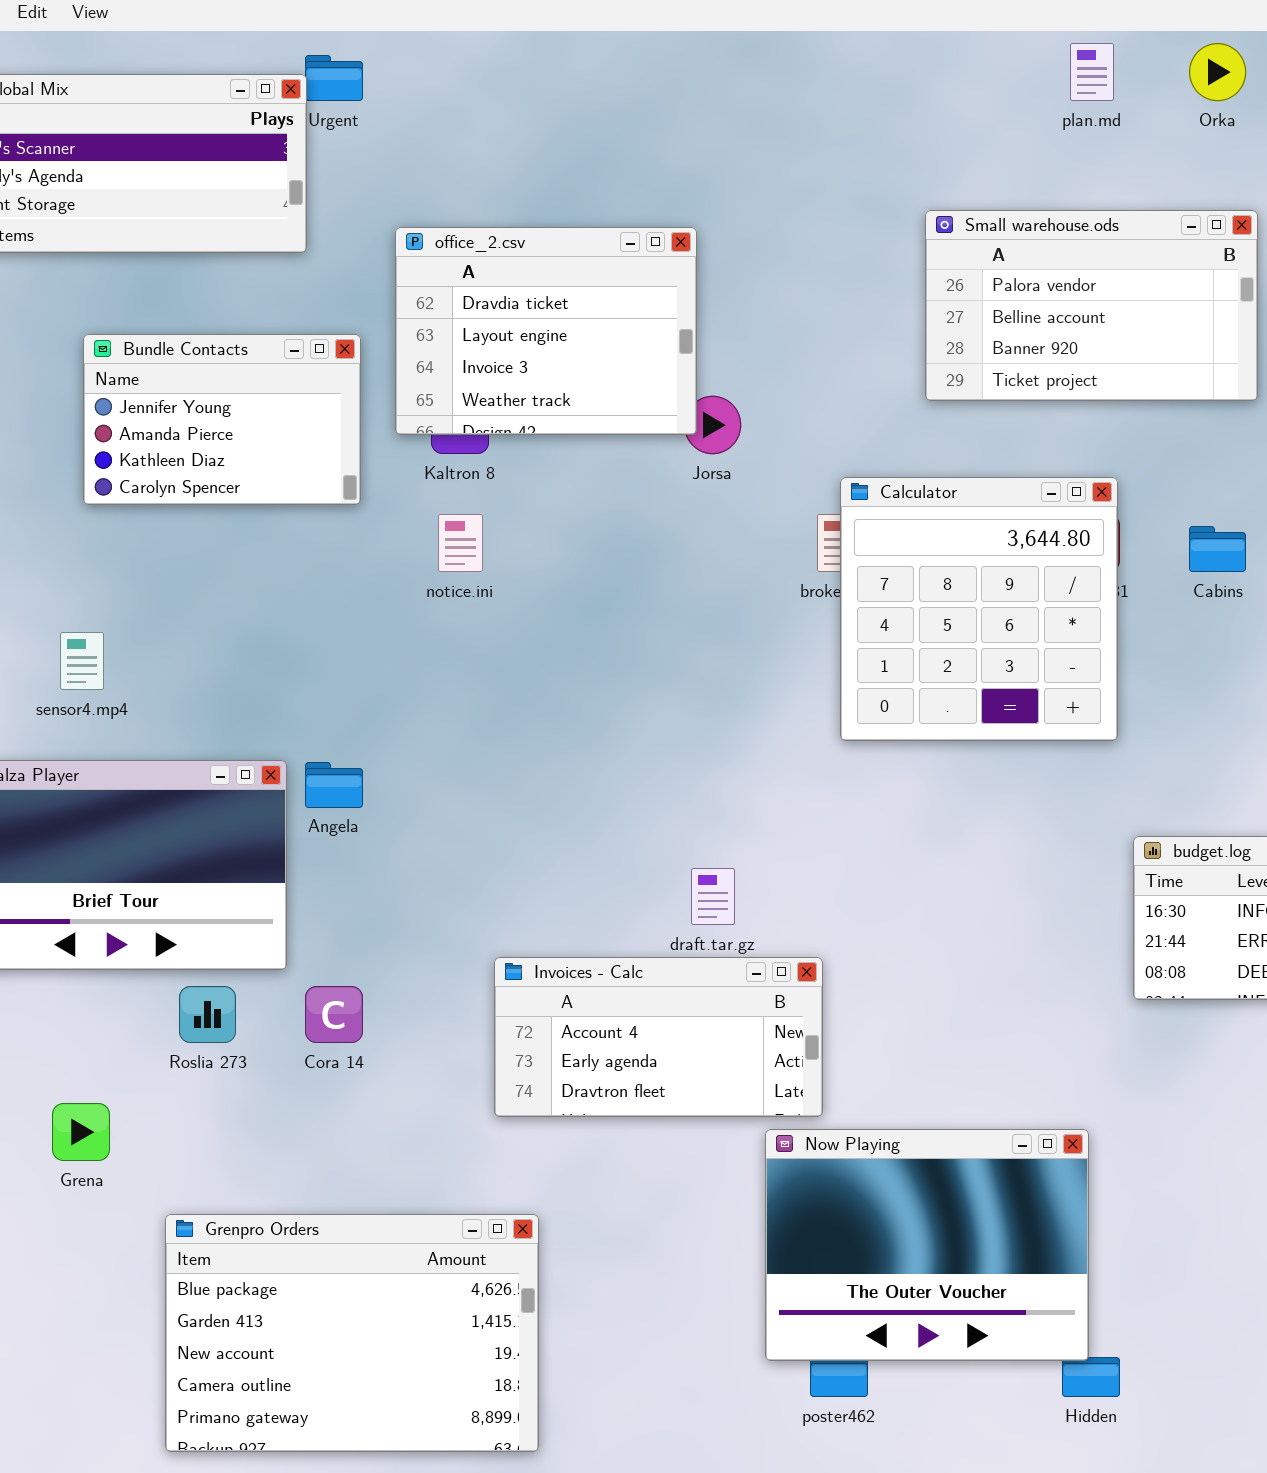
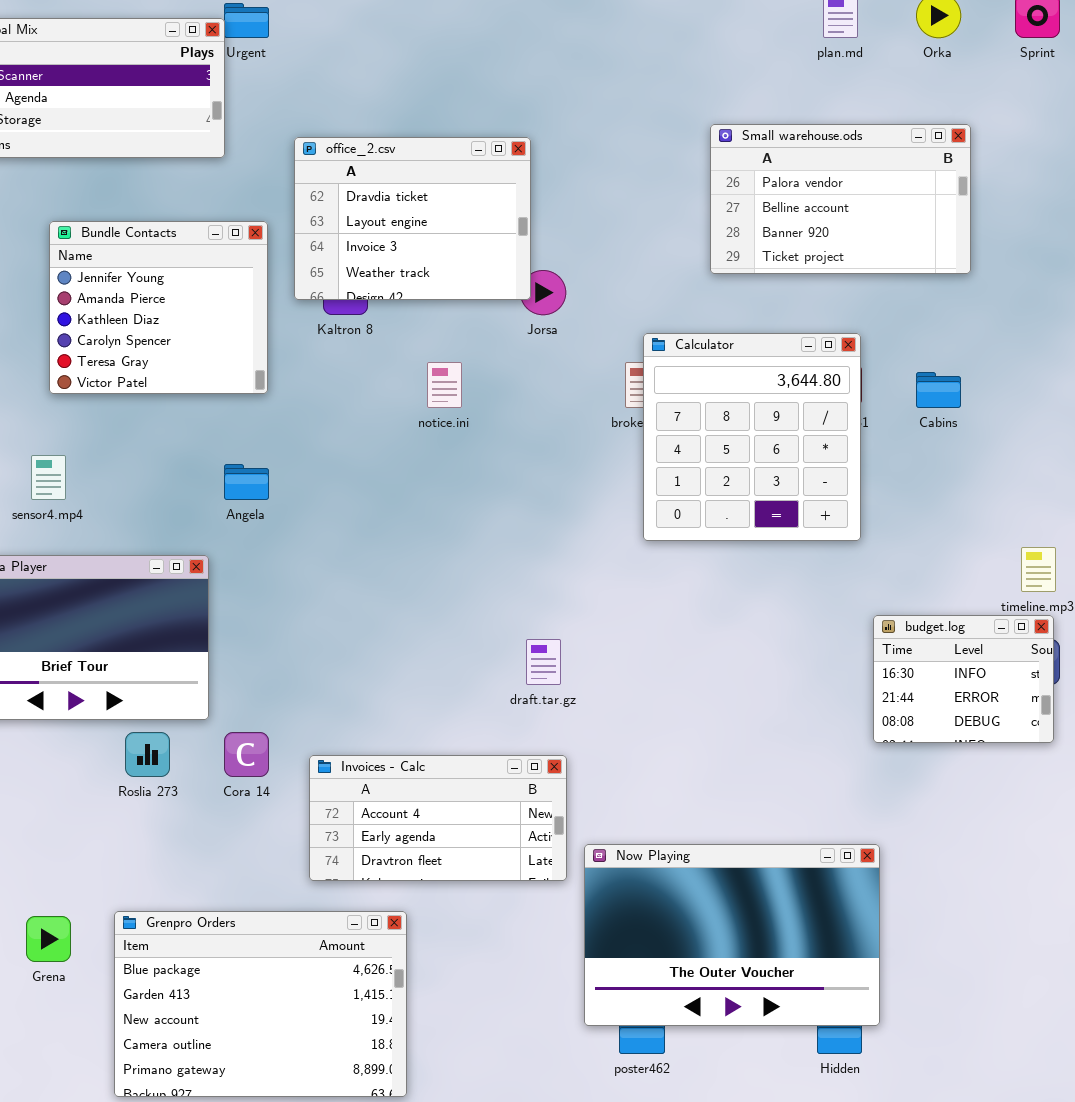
Bundle Contacts: [83,334,361,505] -> [49,221,268,394], resized
notice.ini: [438,514,483,572] -> [427,362,462,408], moved
Angela: [305,762,363,808] -> [224,464,269,500], moved
Invoices - Calc: [494,957,823,1117] -> [309,755,567,881], moved
Grena: [52,1103,110,1161] -> [26,916,71,962], moved
Now Playing: [765,1129,1089,1361] -> [584,844,880,1026], resized

